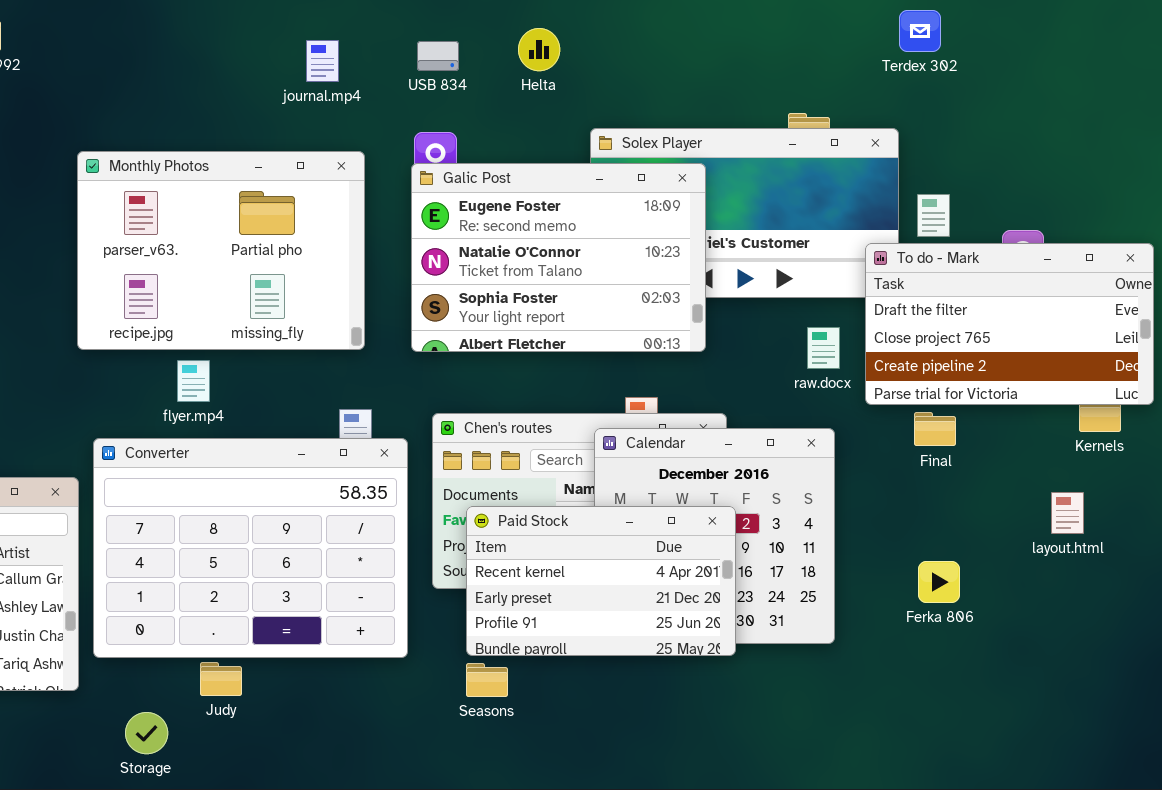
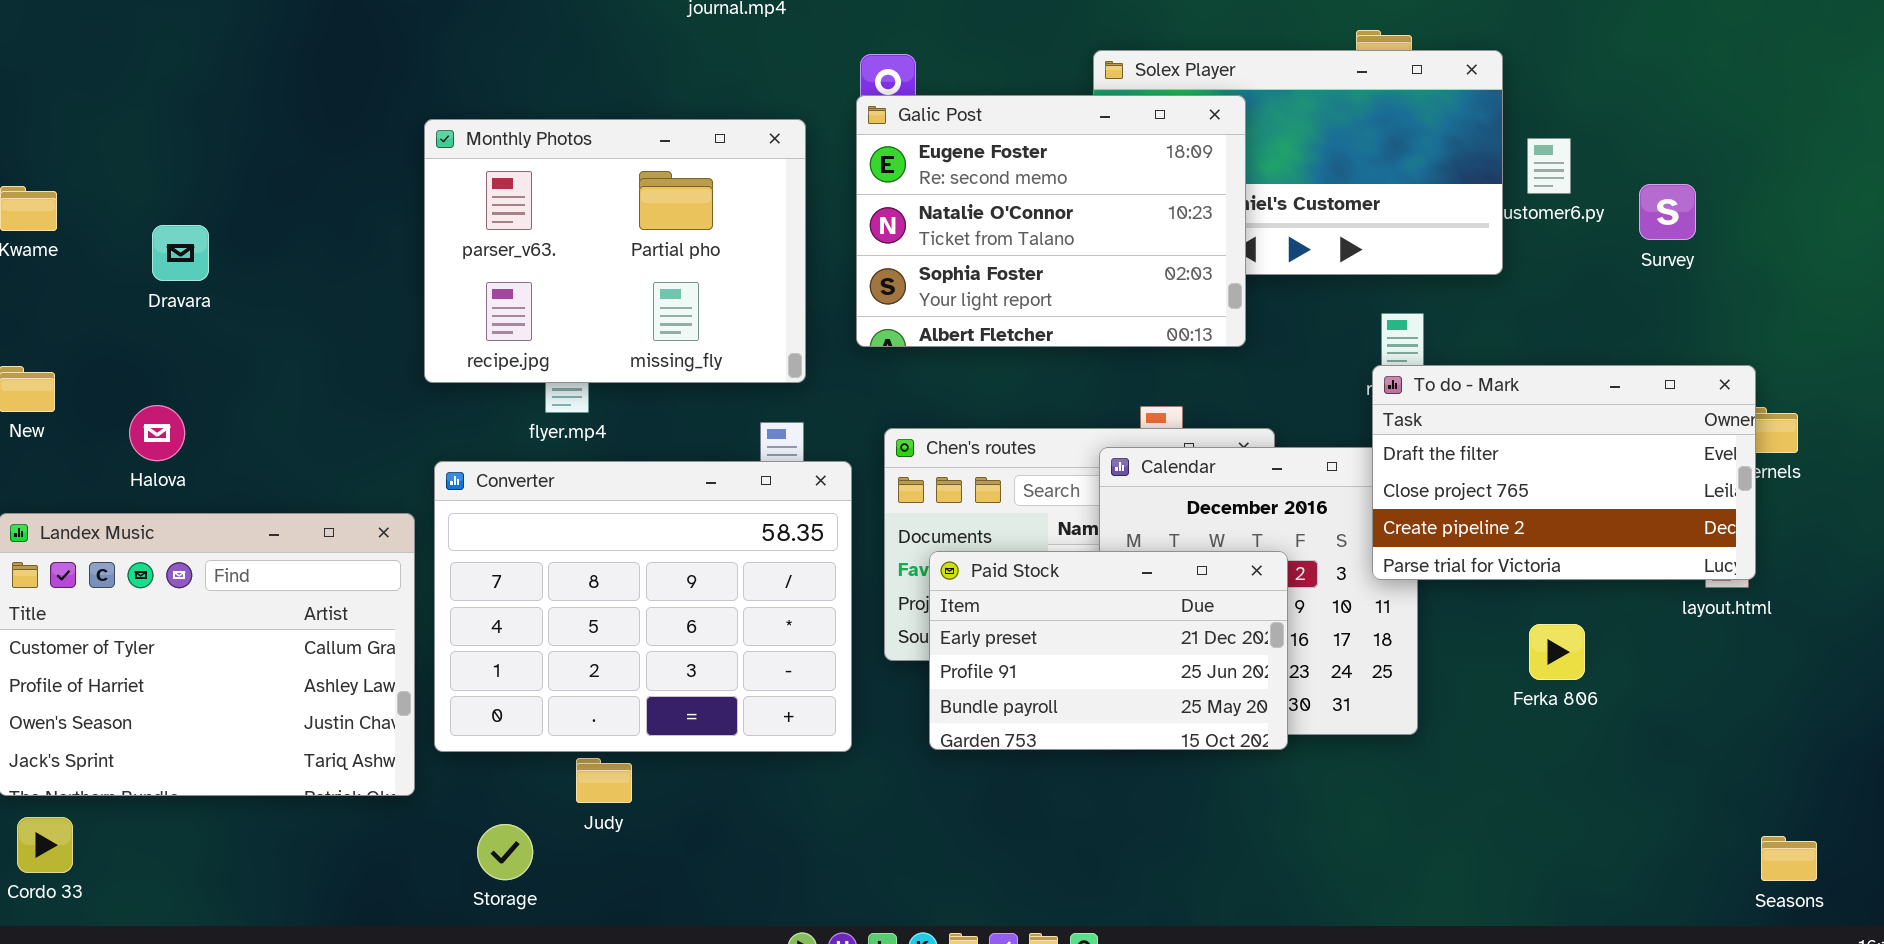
Monthly Photos: [77,151,365,350] -> [424,119,806,383], moved
To do - Mark: [865,243,1154,405] -> [1372,365,1756,580], moved
Paid Stock: [466,506,736,656] -> [929,551,1288,750], scrolled down 1 row
Seasons: [466,663,508,697] -> [1761,836,1817,881], moved

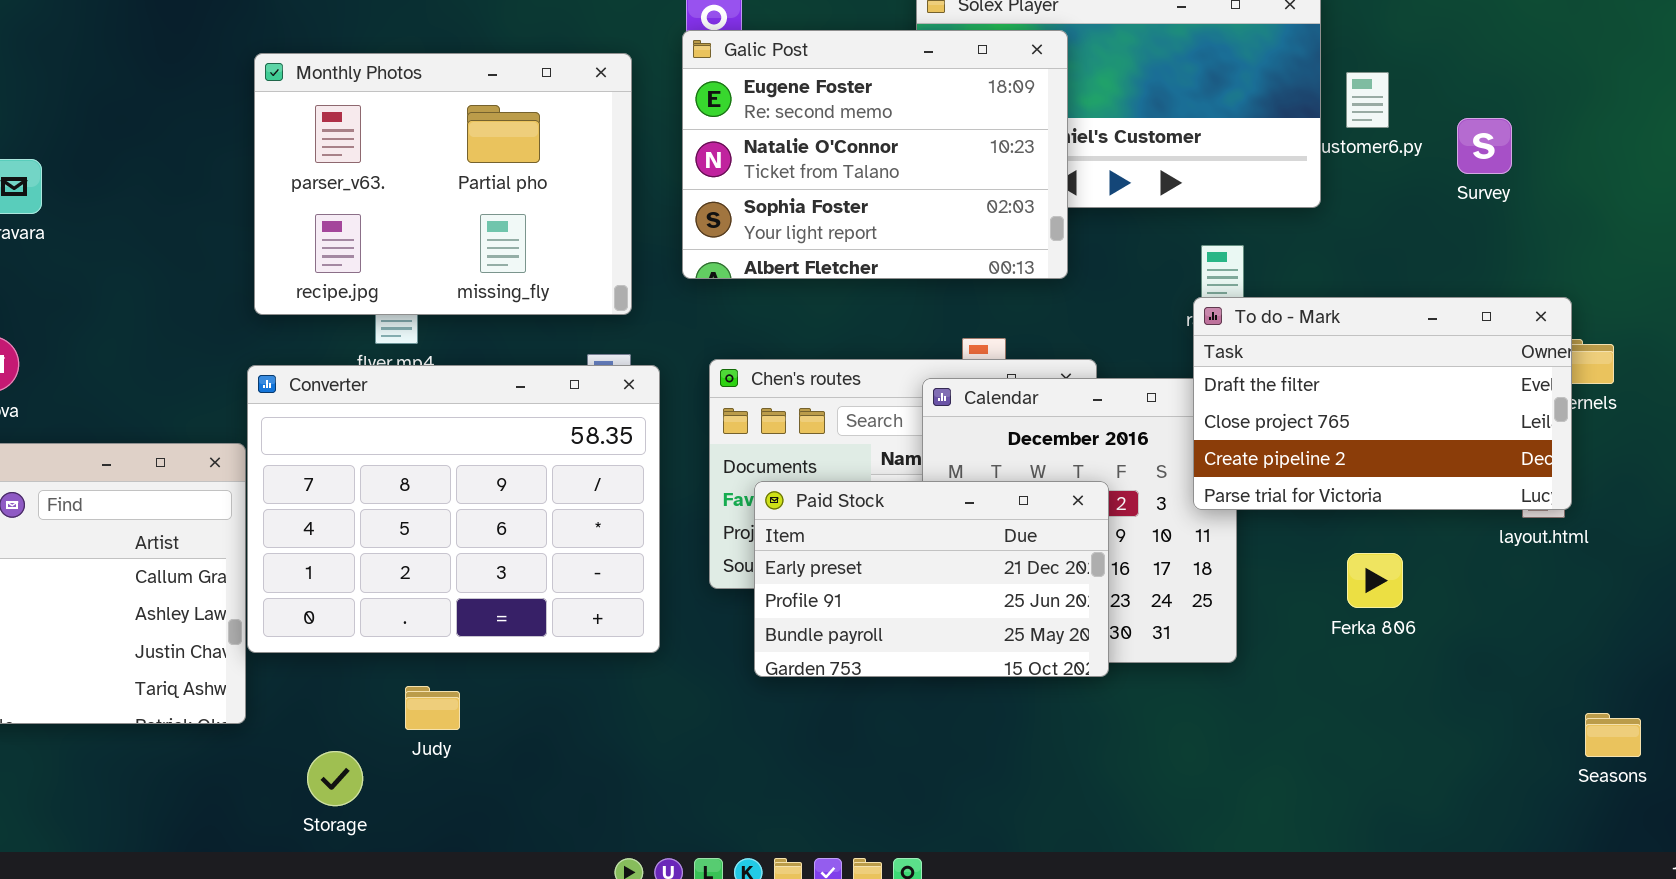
Converter: [434,461,852,752] -> [247,365,660,653], moved
Seasons: [1761,836,1817,881] -> [1585,713,1641,757], moved

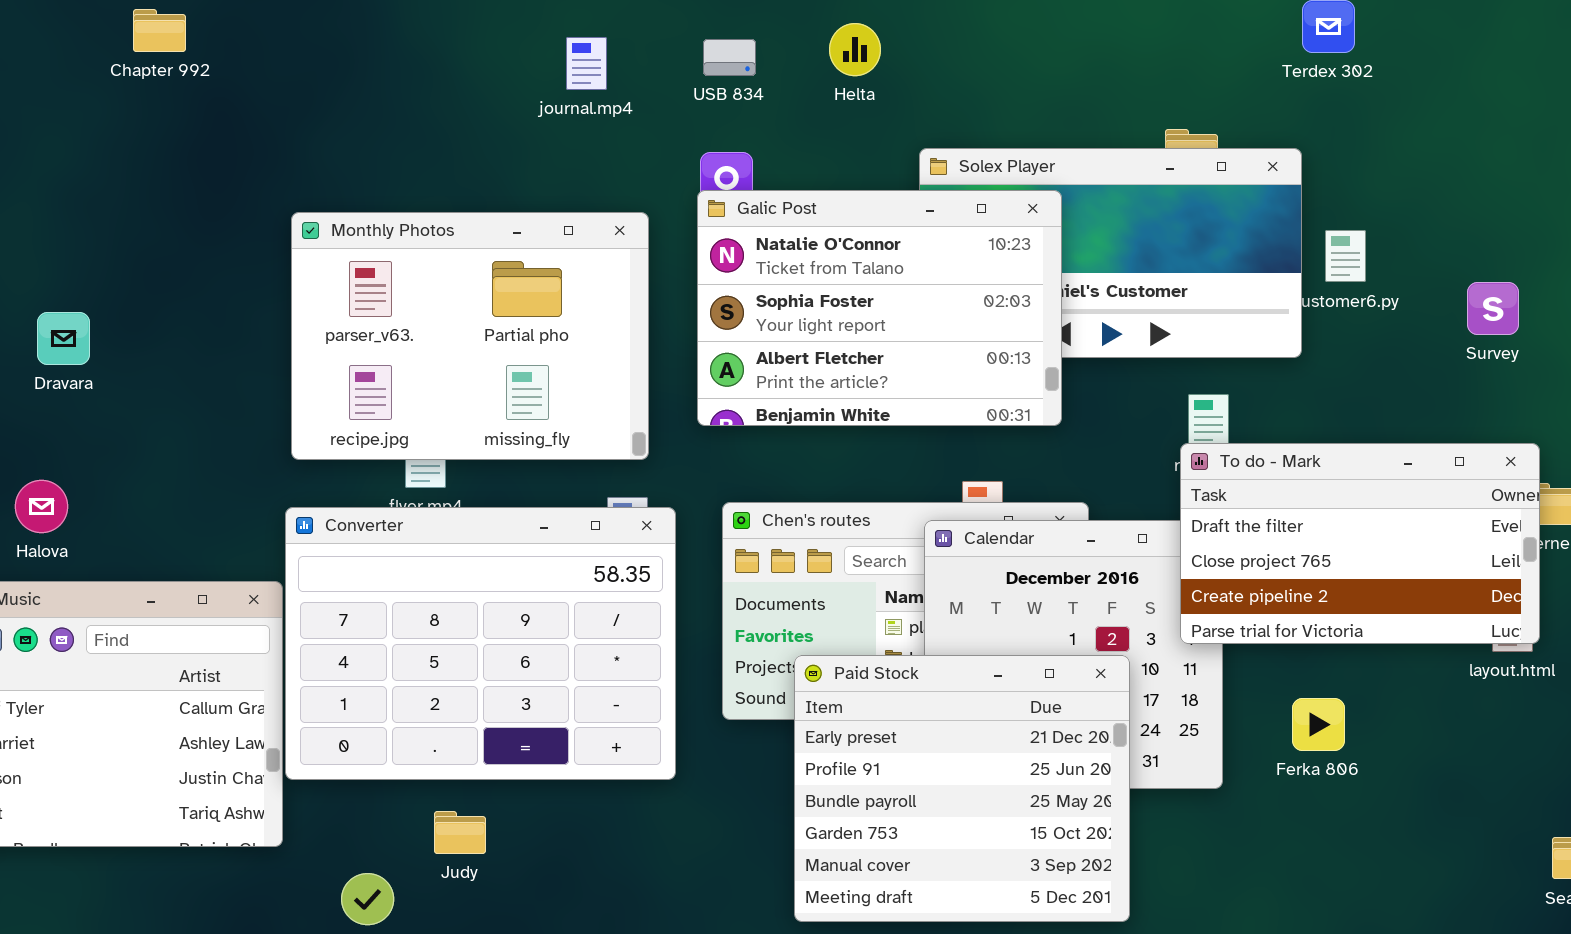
Galic Post: [682,30,1068,279] -> [697,190,1062,426], scrolled down 1 row
Survey: [1457,118,1512,174] -> [1467,282,1519,335], moved
Paid Stock: [754,481,1109,677] -> [794,655,1130,922], moved, resized
Ferka 806: [1347,553,1403,608] -> [1292,698,1345,751], moved

